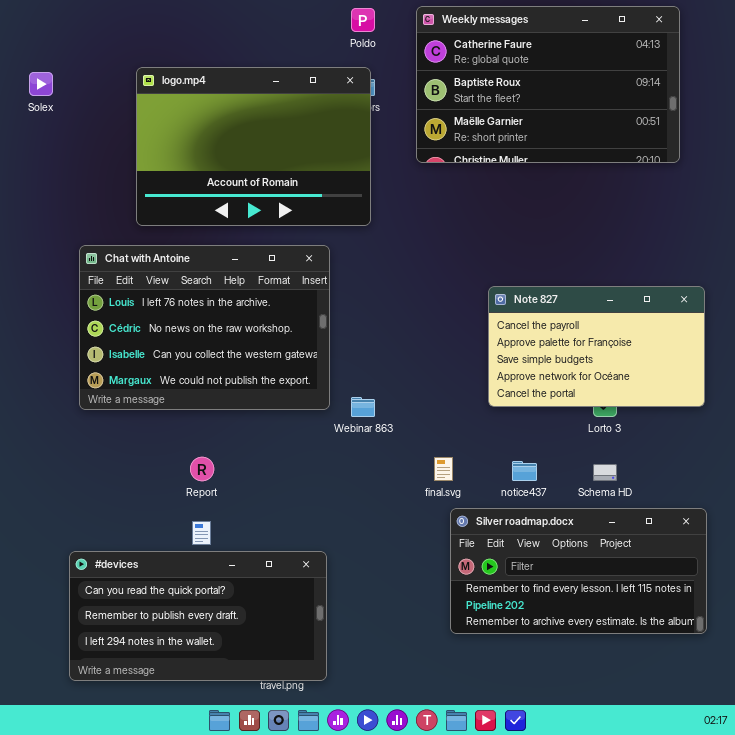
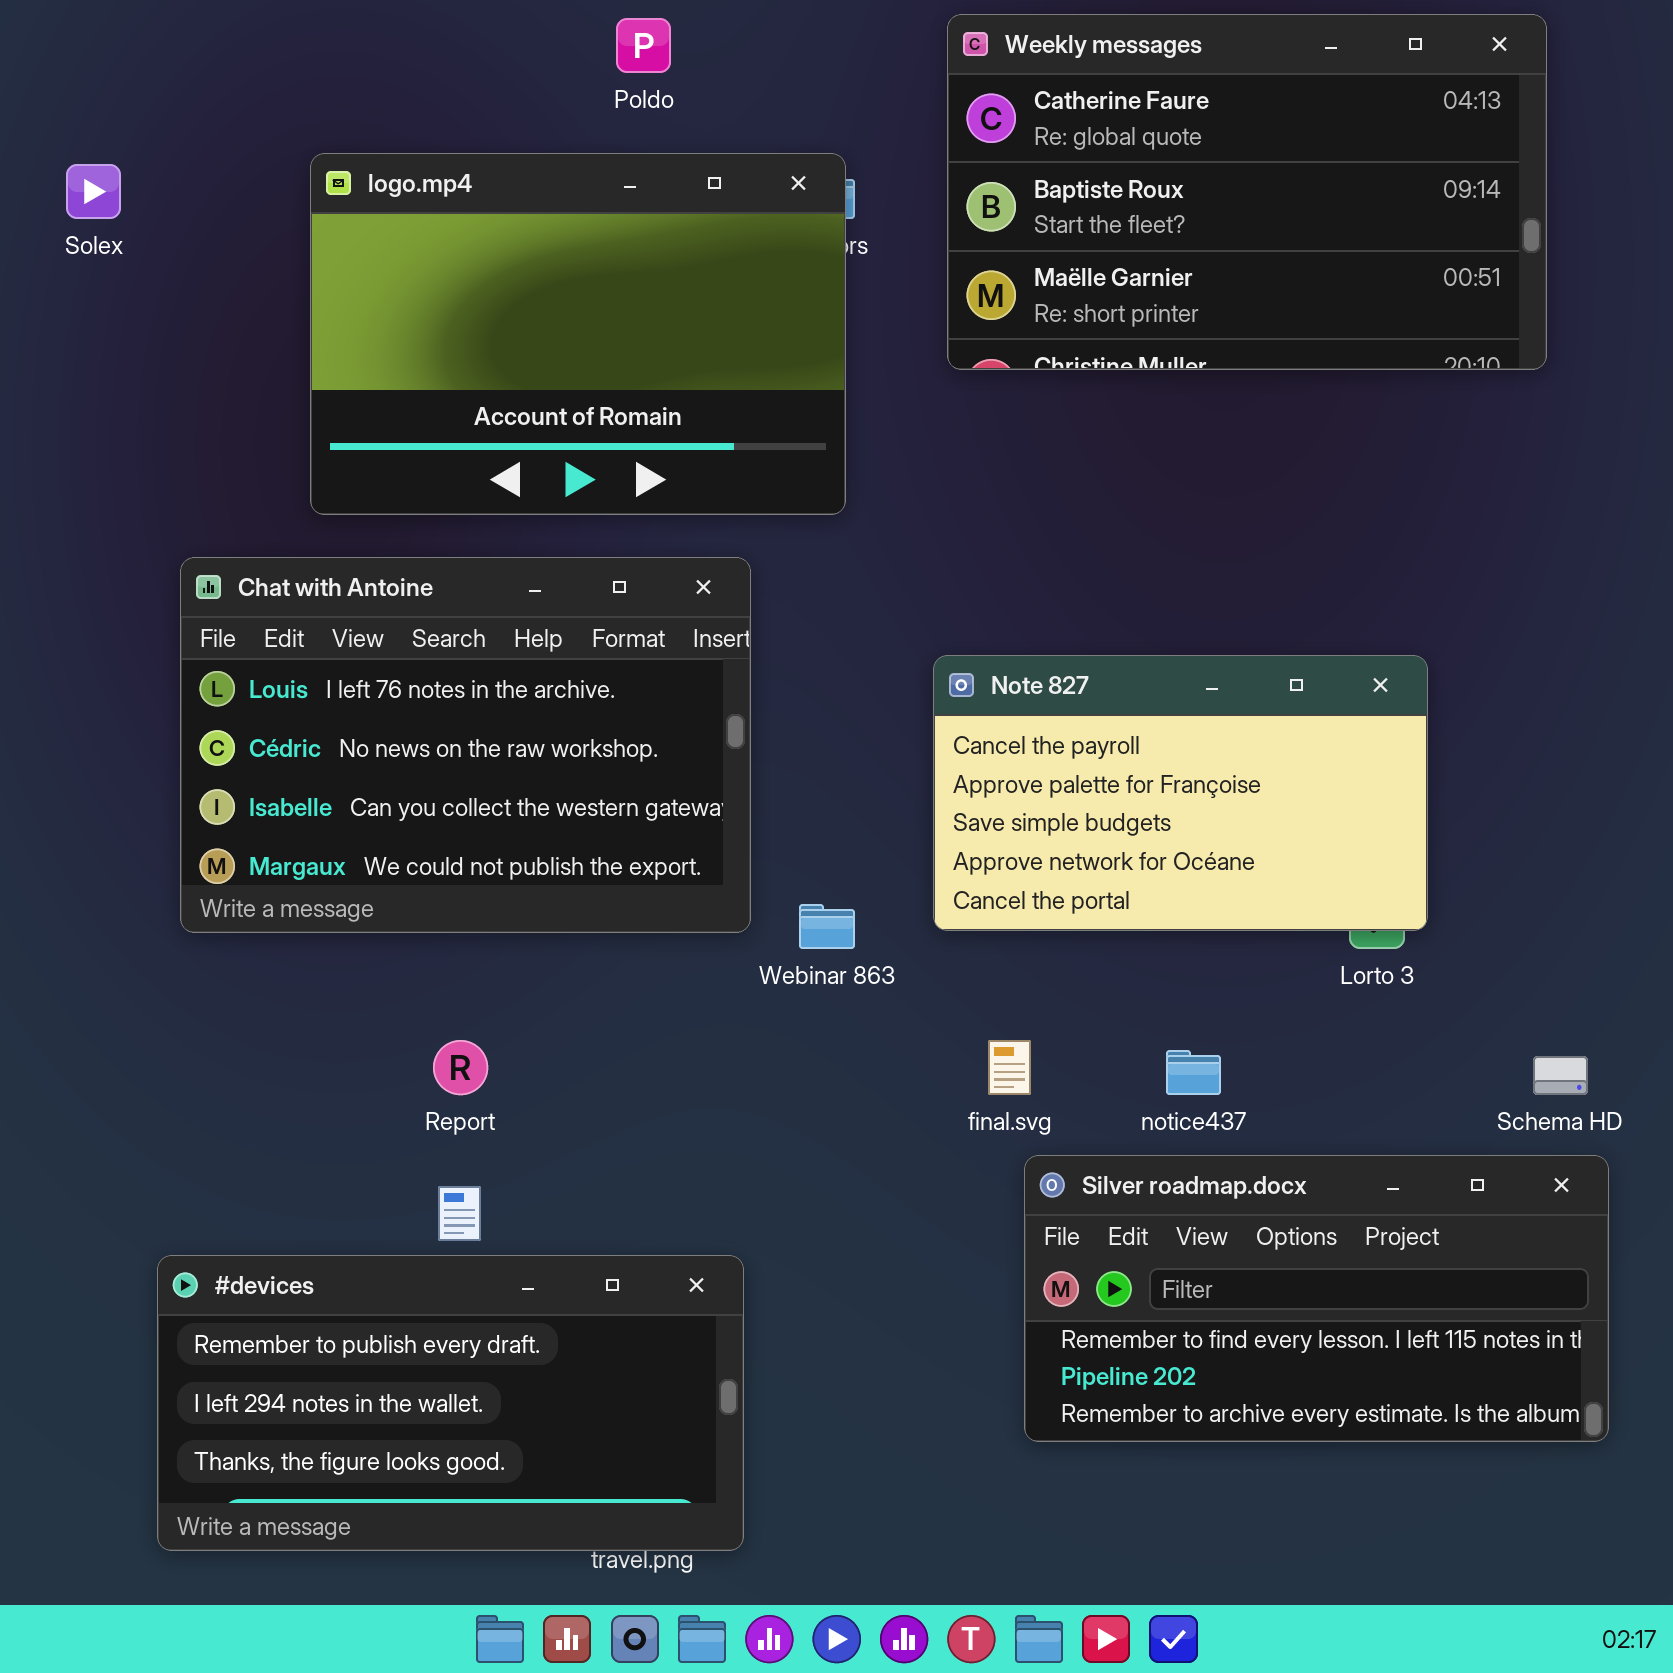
Poldo: [351,8,375,32] -> [616,18,671,73], moved
Note 827: [488,286,705,407] -> [933,655,1428,931], moved
Schema HD: [593,464,617,481] -> [1533,1056,1588,1095], moved
#devices: [69,551,327,681] -> [157,1255,744,1551], scrolled down 1 row

